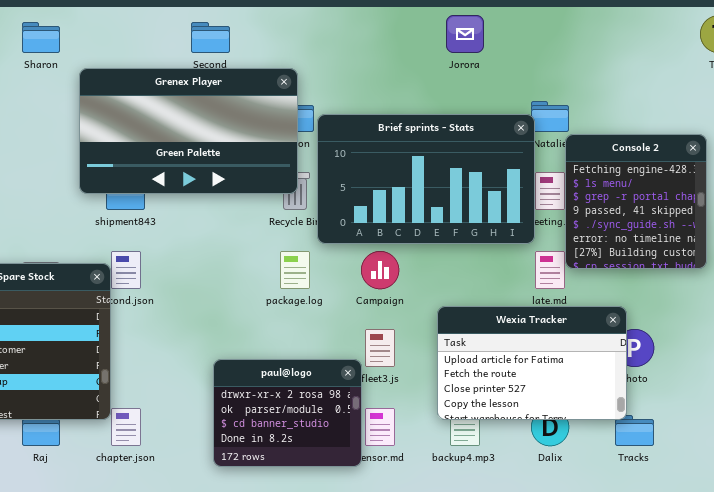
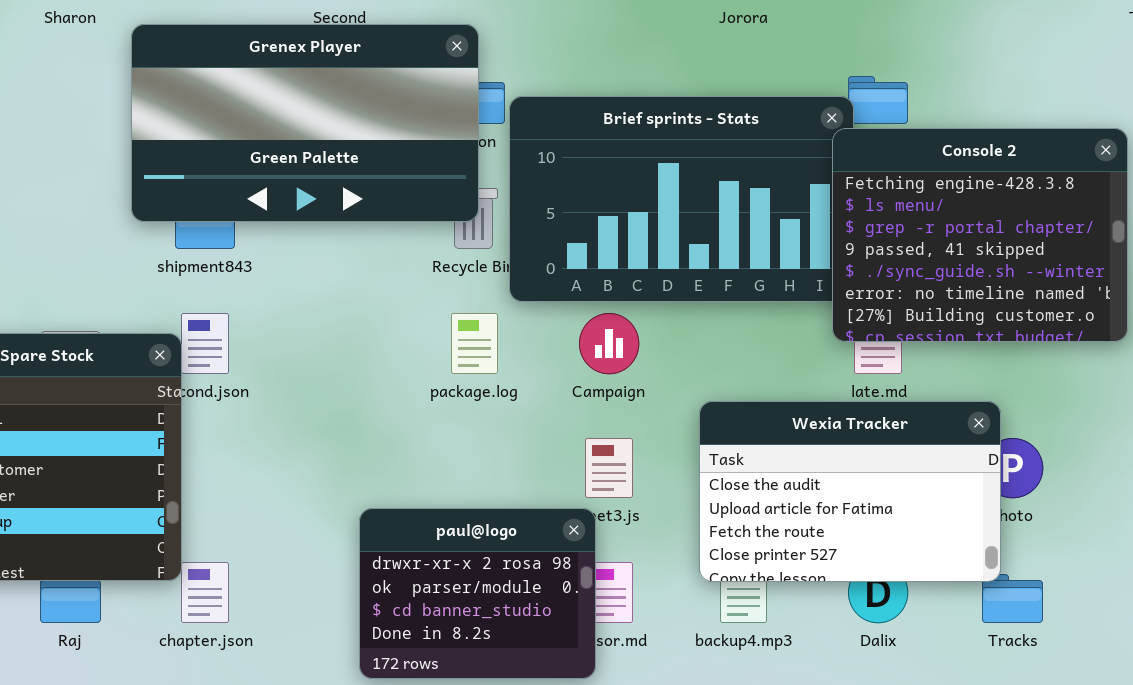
Console 2: [565,134,707,269] -> [832,128,1128,342], resized
Wexia Tracker: [437,306,627,420] -> [699,401,1001,582], scrolled up 1 row
paul@logo: [213,359,362,467] -> [359,508,596,679], moved

